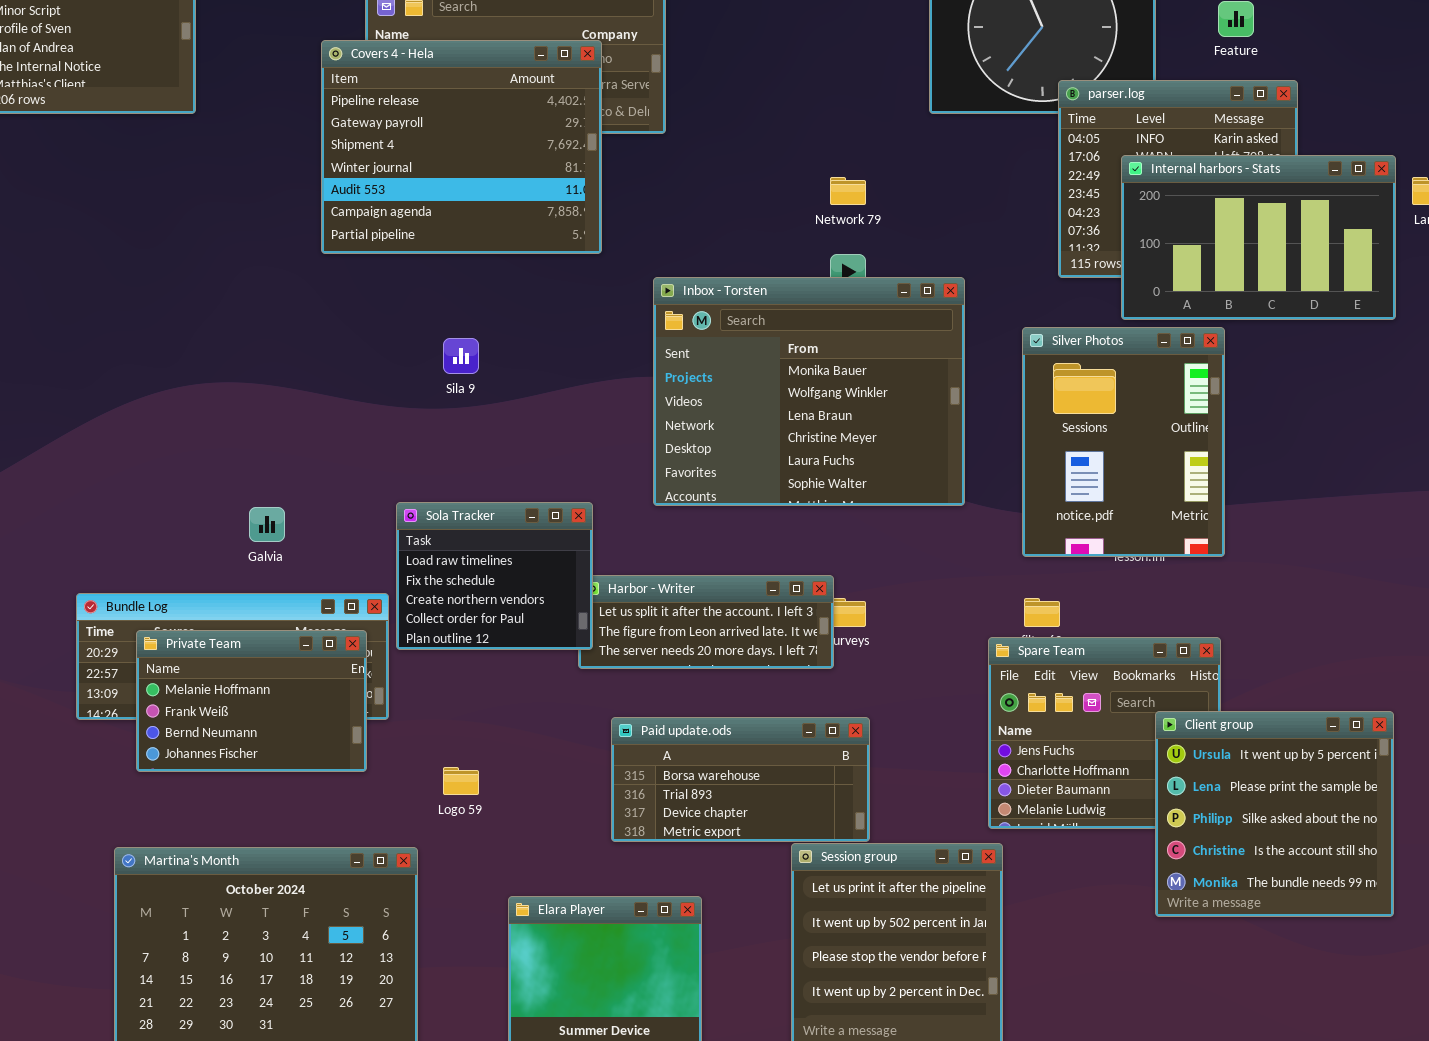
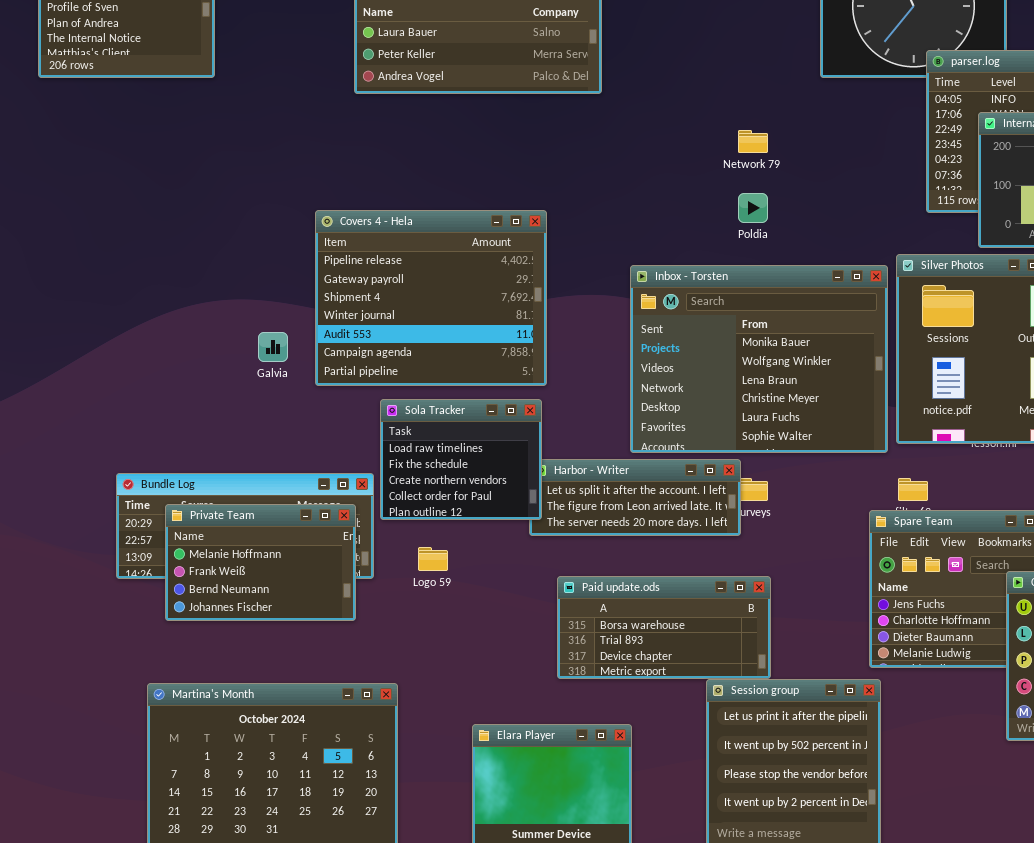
Covers 4 - Hela: [321,40,602,254] -> [315,210,547,386], moved
Inbox - Torsten: [653,277,965,506] -> [630,265,888,453], moved
Galvia: [249,507,285,542] -> [258,332,288,362], moved
Logo 59: [443,767,479,795] -> [418,547,448,571], moved

